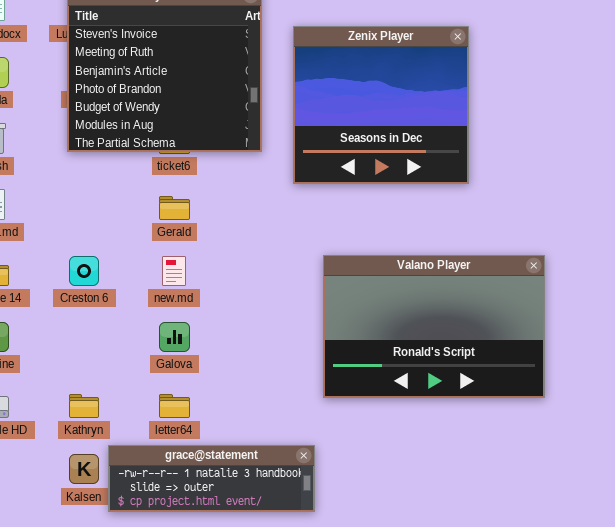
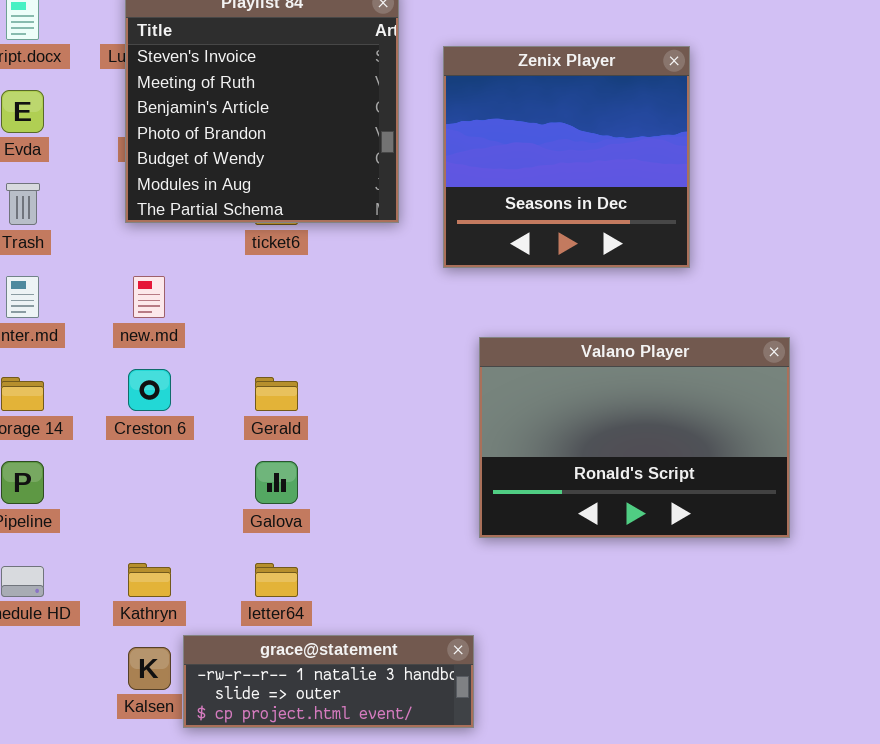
Gerald: [159,196,190,220] -> [255,377,298,411], moved
Valano Player: [323,255,545,398] -> [479,337,790,538], moved
new.md: [162,256,186,286] -> [133,276,165,318], moved

